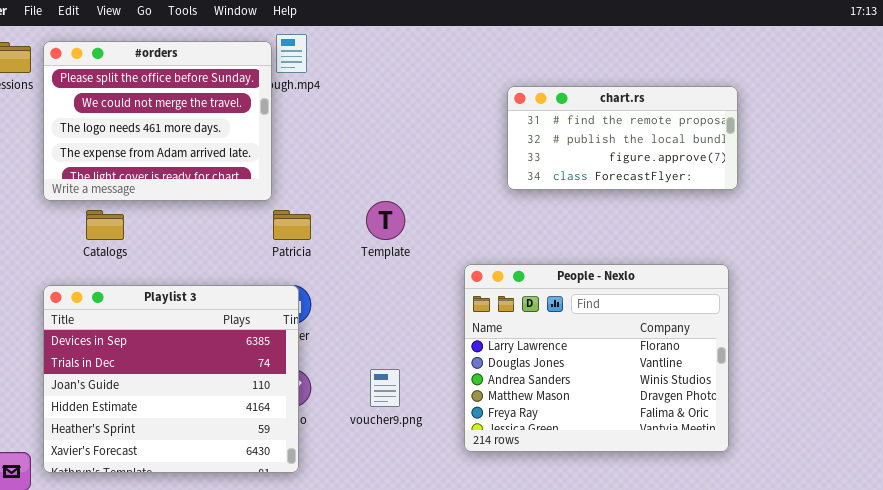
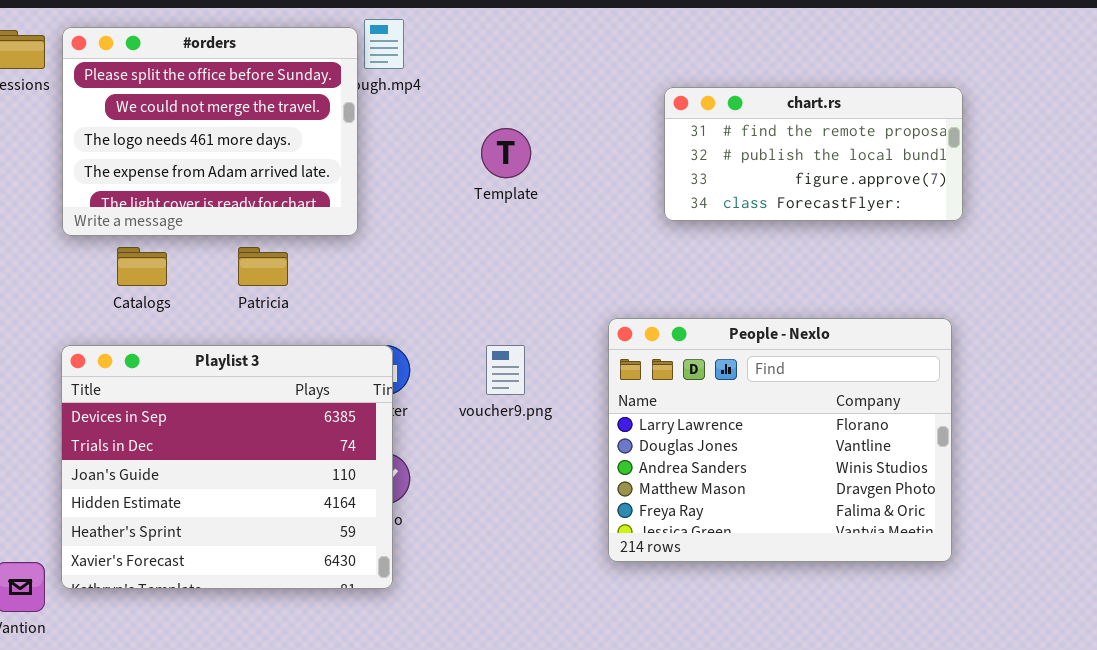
Template: [366,201,405,240] -> [481,128,531,178], moved
Patricia: [273,210,311,240] -> [238,247,288,286], moved
voucher9.png: [370,369,400,407] -> [486,345,525,395], moved

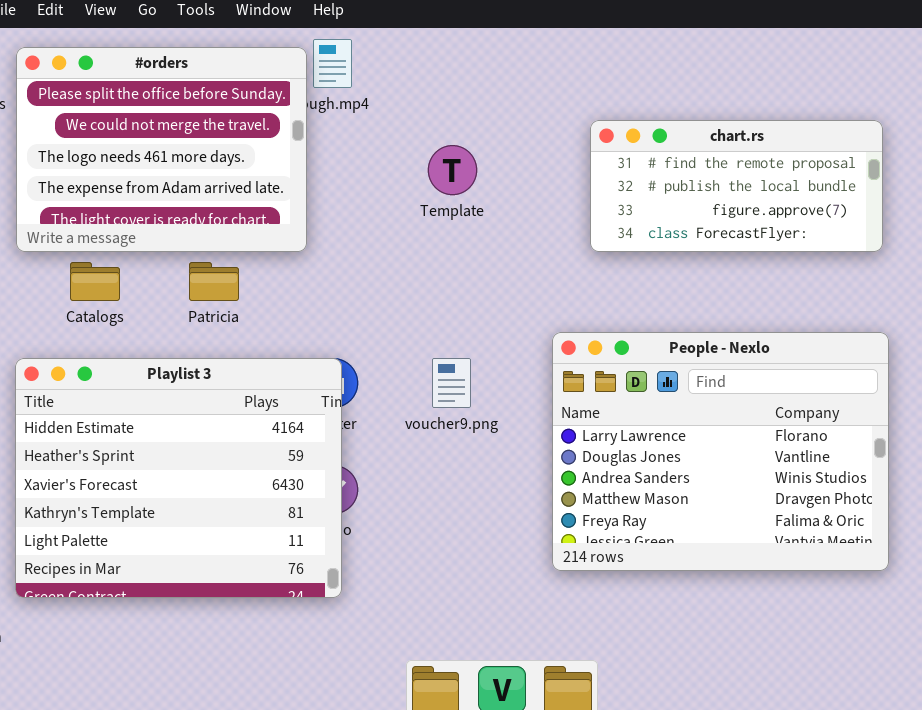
chart.rs: [664,87,963,221] -> [590,120,883,252], moved
Playlist 3: [61,345,393,589] -> [15,358,342,598], scrolled down 3 rows

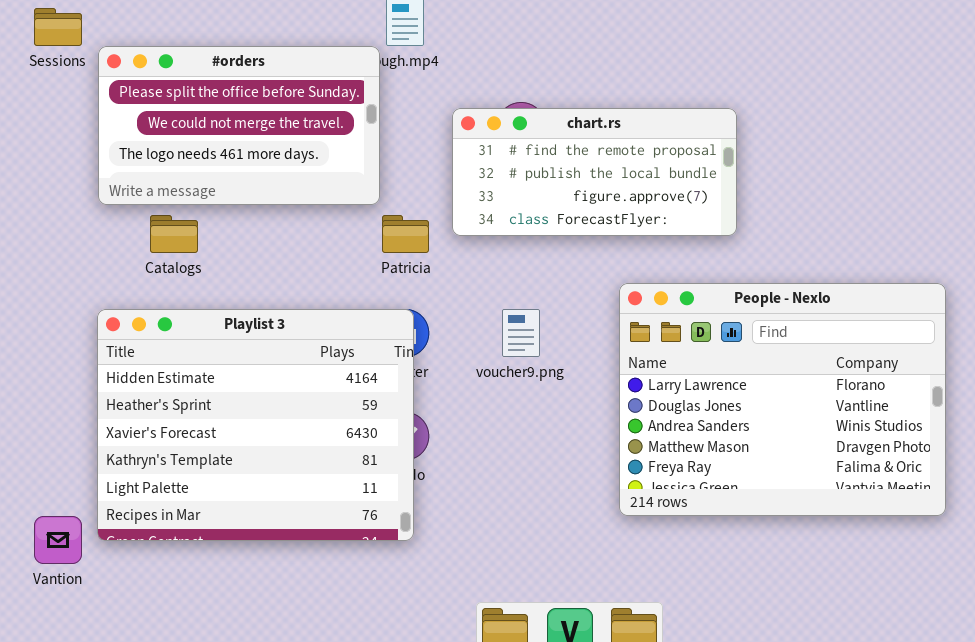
#orders: [16,47,307,252] -> [98,46,380,205], resized
chart.rs: [590,120,883,252] -> [452,108,737,236], moved
Patricia: [189,262,239,301] -> [382,215,429,253], moved

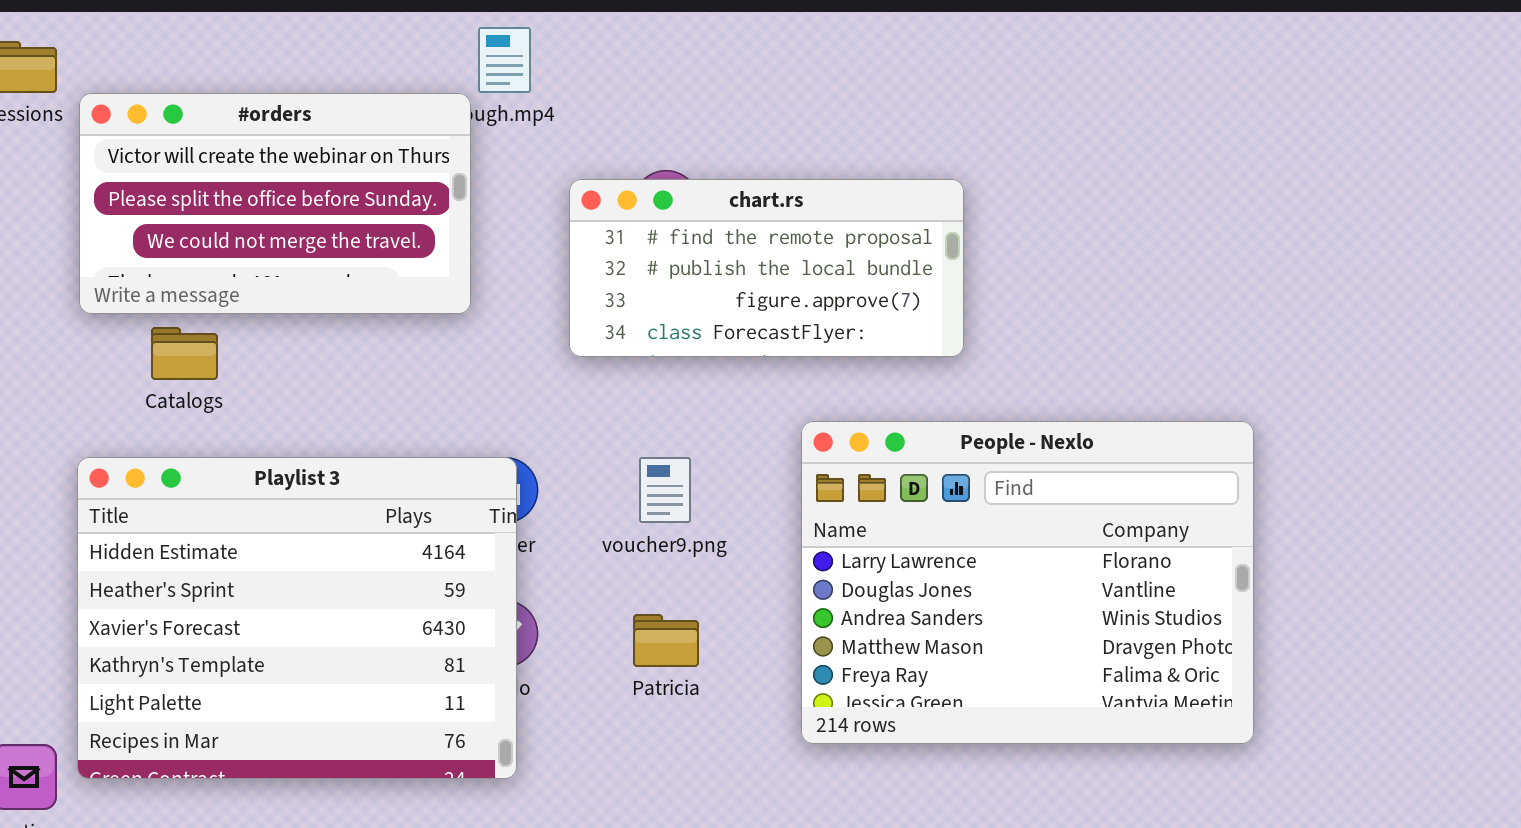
#orders: [98,46,380,205] -> [79,93,471,314], scrolled up 1 row
Patricia: [382,215,429,253] -> [633,614,699,667], moved

